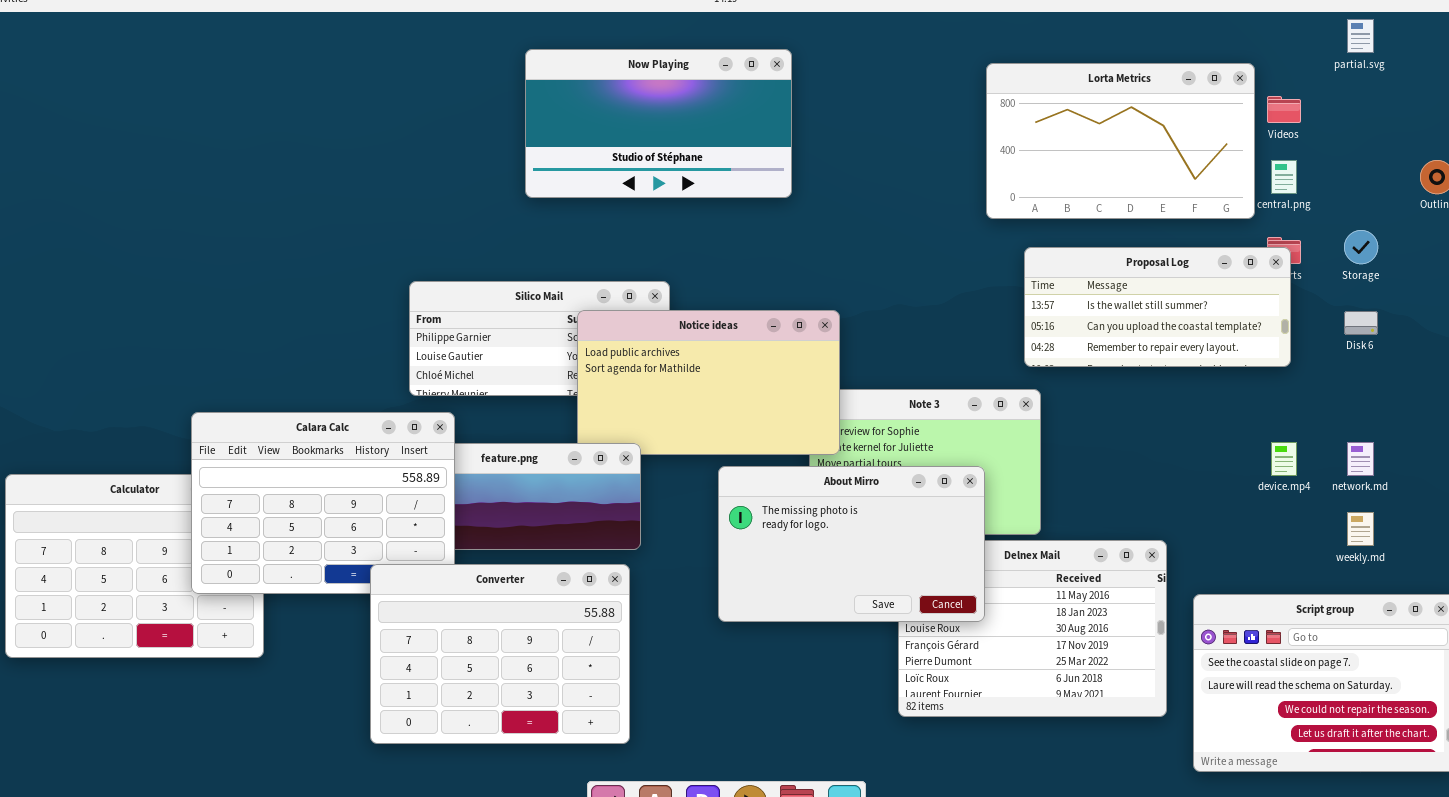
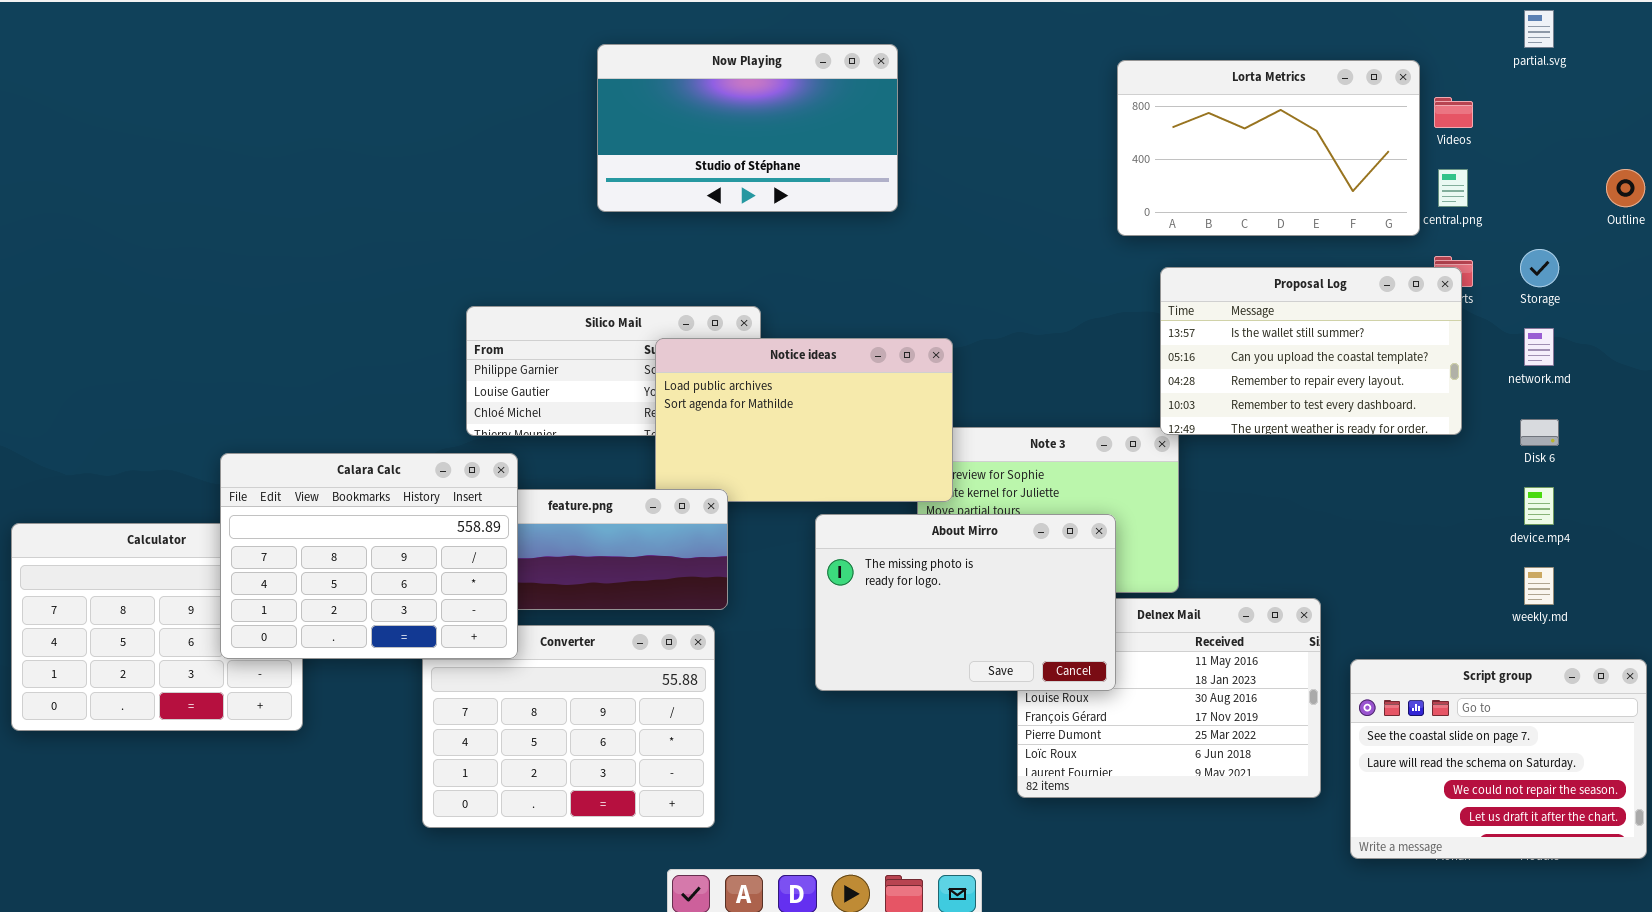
Proposal Log: [1024,247,1291,367] -> [1160,267,1462,435], resized
Disk 6: [1344,311,1378,335] -> [1520,419,1559,446], moved
Calara Calc: [191,412,455,594] -> [220,453,518,659], raised
device.mp4: [1271,442,1297,476] -> [1524,487,1554,525], moved
network.md: [1347,442,1374,476] -> [1524,328,1554,366], moved

